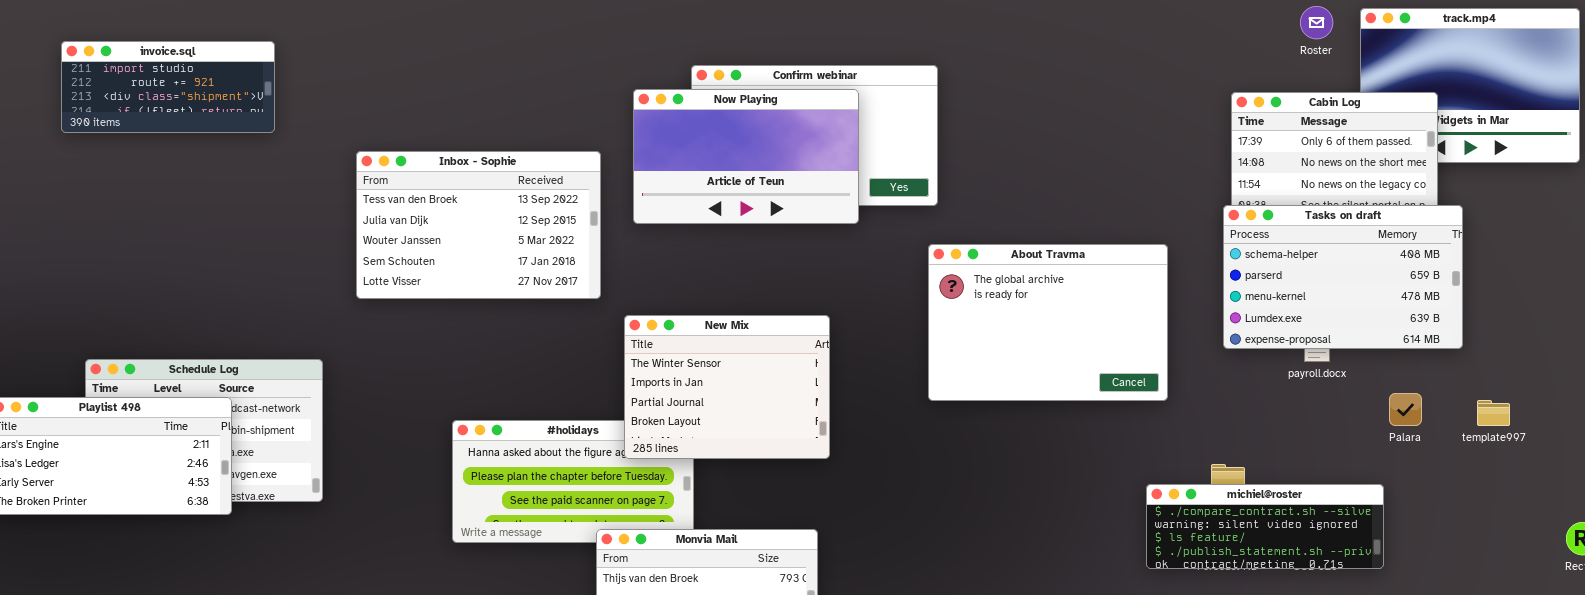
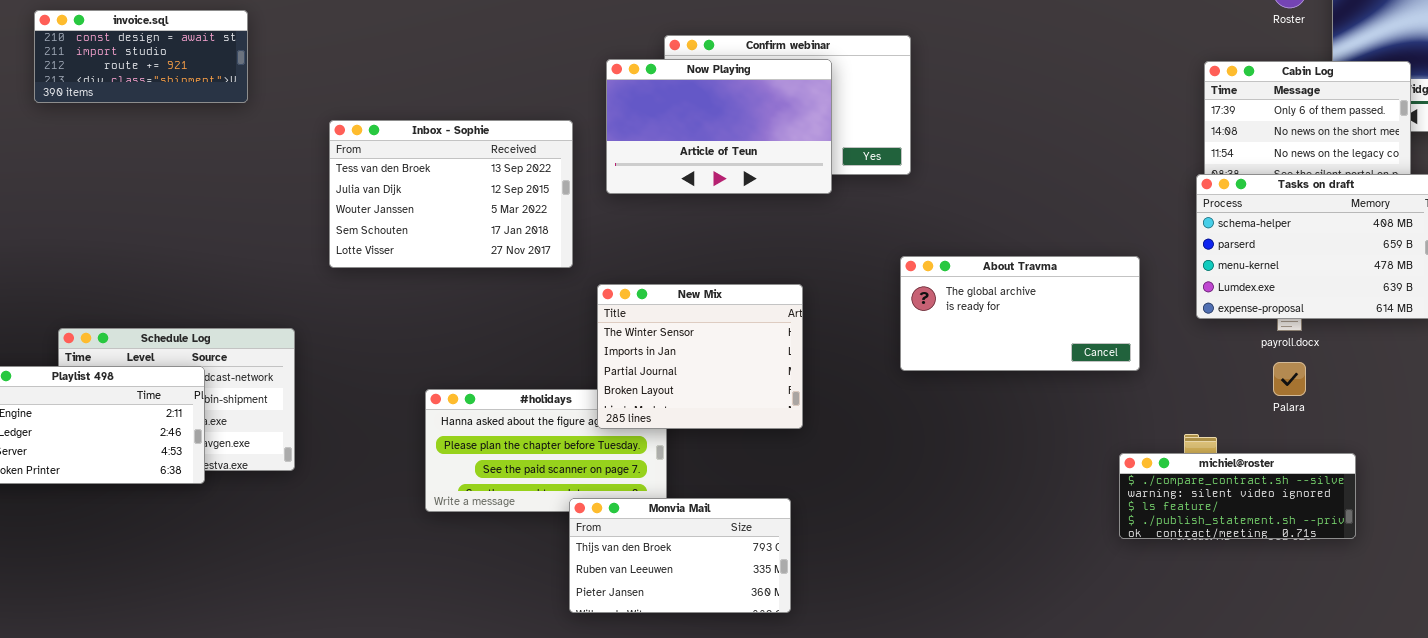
invoice.sql: [61,41,275,133] -> [34,10,248,103], scrolled up 1 row
About Travma: [928,244,1168,401] -> [900,256,1140,371], resized
Palara: [1389,393,1422,426] -> [1273,362,1306,396], moved

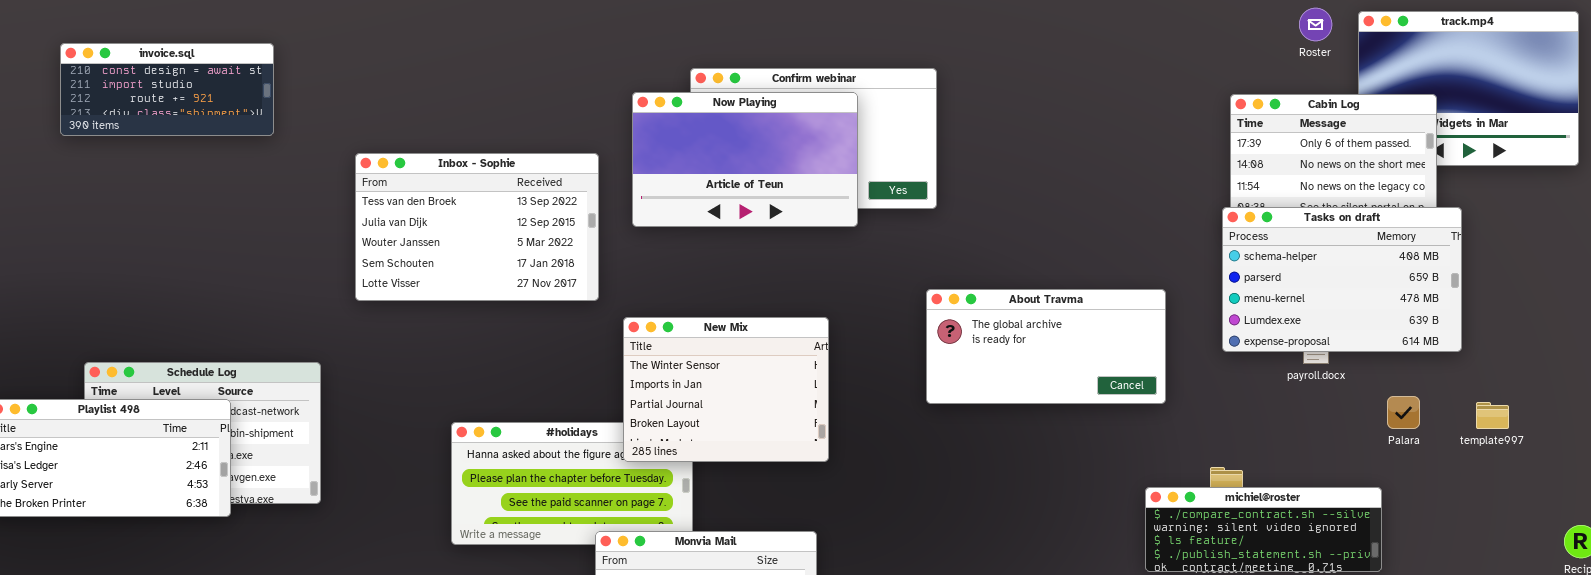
Palara: [1273,362,1306,396] -> [1387,396,1420,429], moved

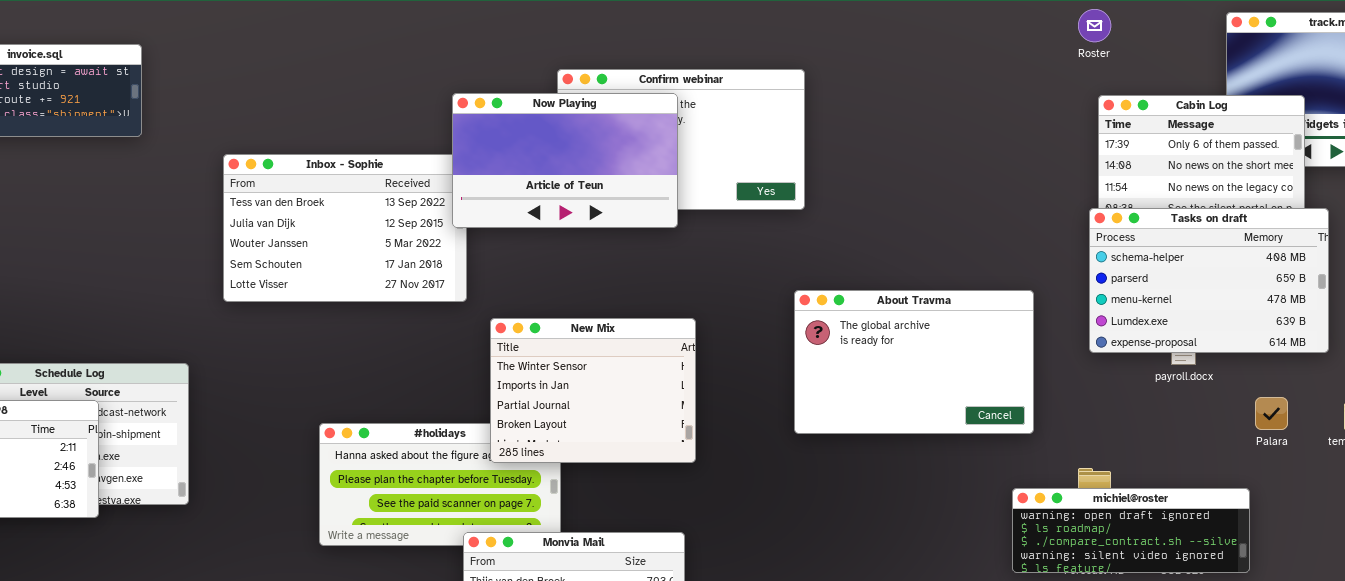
Roster: [1299,8,1332,41] -> [1078,9,1111,42], moved
Now Playing: [632,92,858,227] -> [452,93,678,228], moved
About Travma: [926,289,1166,404] -> [794,290,1034,434], resized
michiel@roster: [1145,487,1382,572] -> [1012,488,1250,573], scrolled up 2 rows

